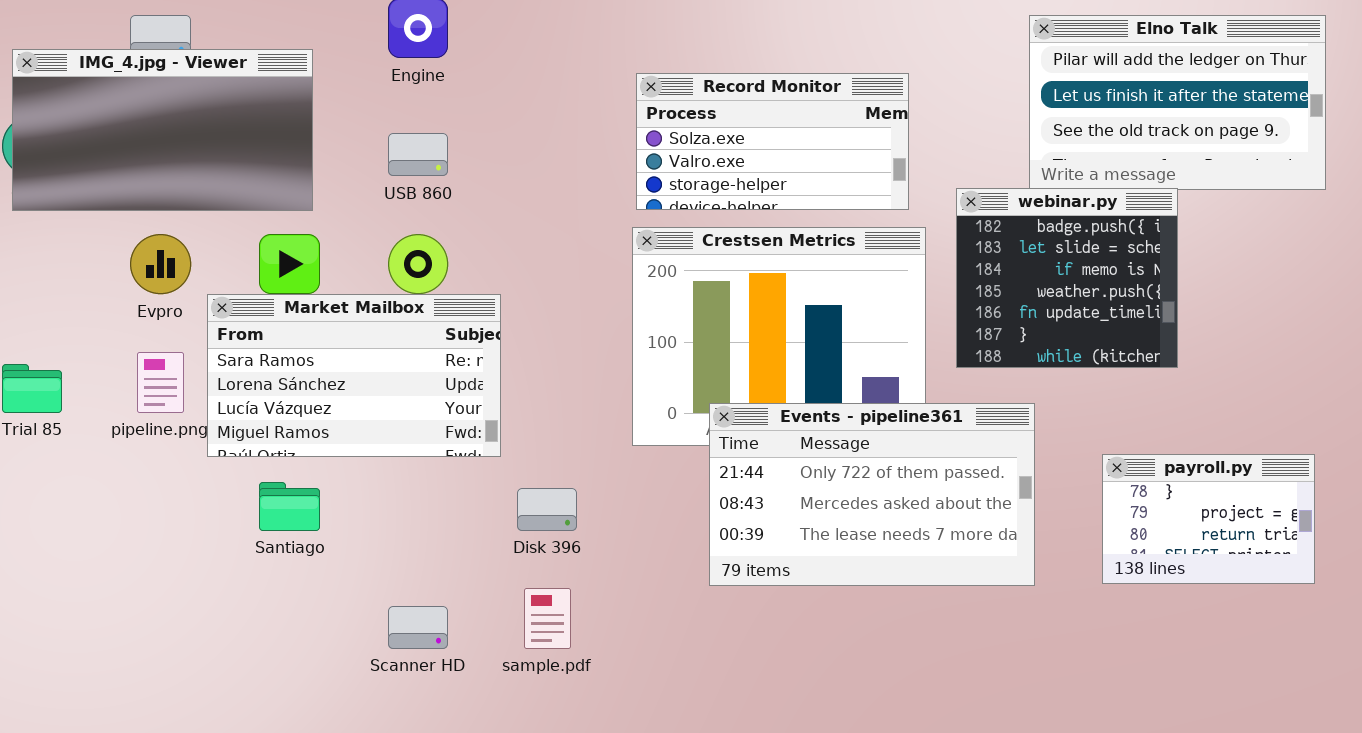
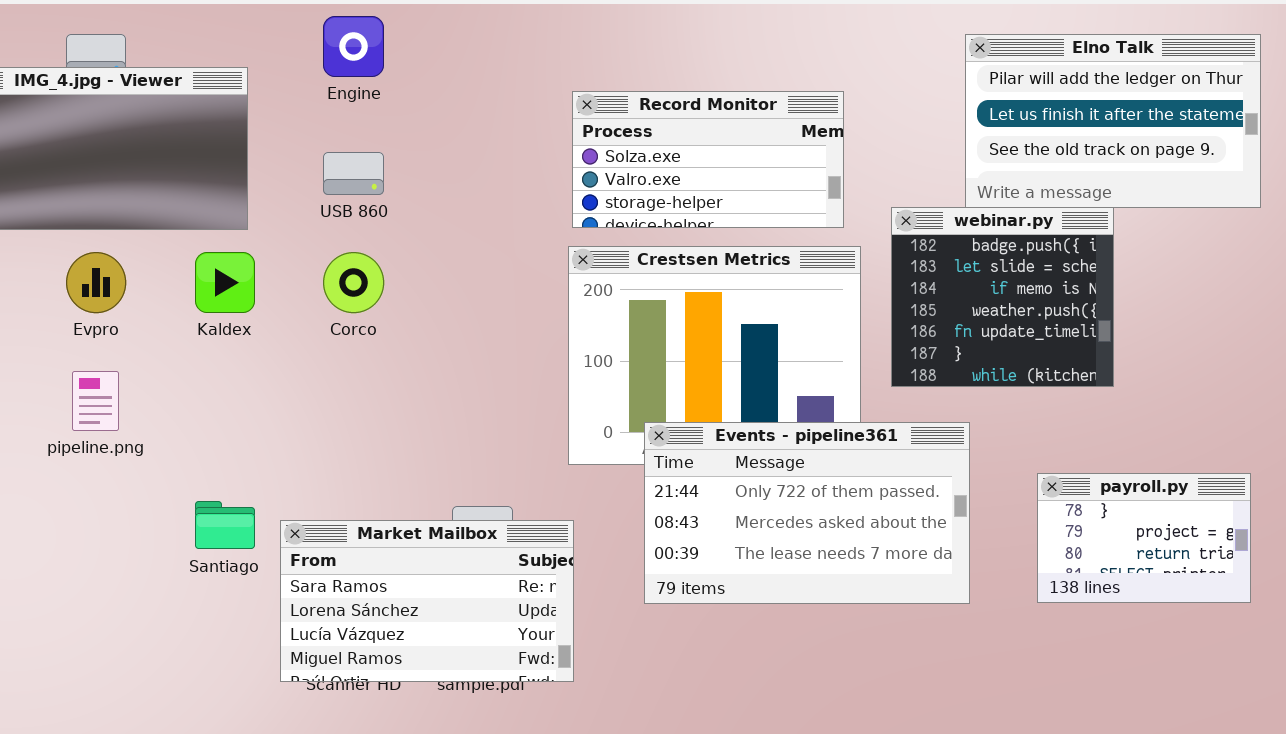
Market Mailbox: [207,294,501,457] -> [280,520,574,682], moved

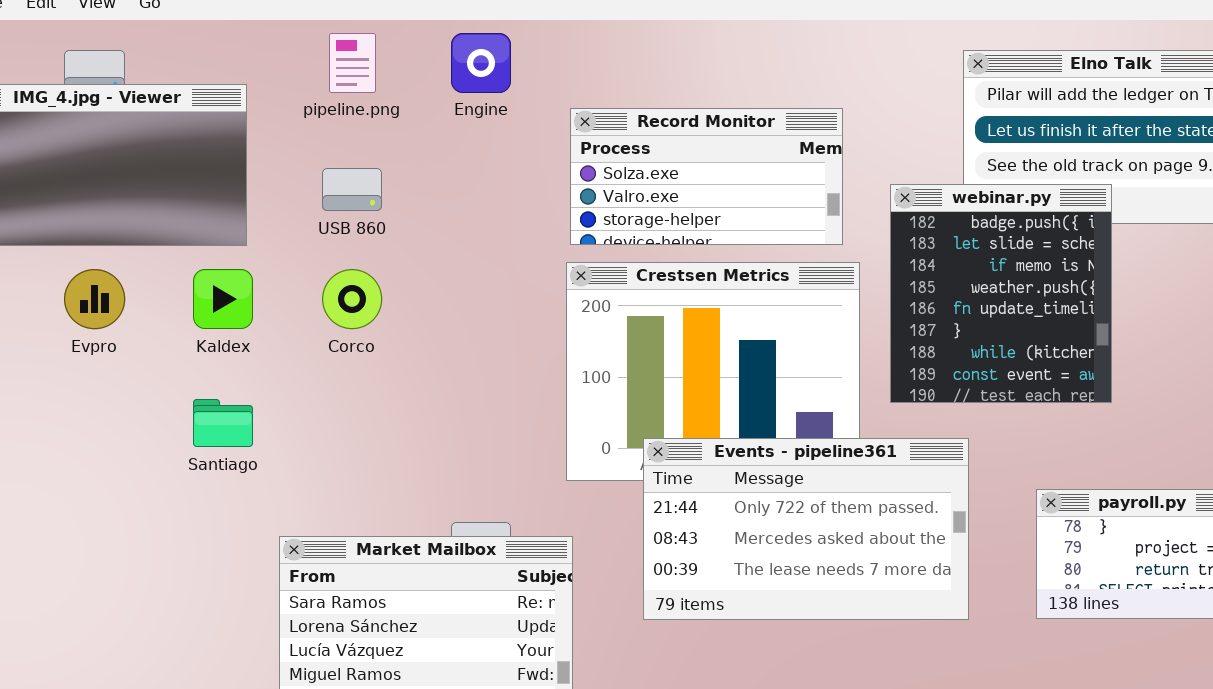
Engine: [323,16,384,77] -> [451,33,511,93], moved
webinar.py: [891,207,1114,387] -> [890,184,1112,403], resized
pipeline.png: [72,371,119,431] -> [329,33,376,93], moved
Santiago: [195,501,255,549] -> [193,399,253,447], moved

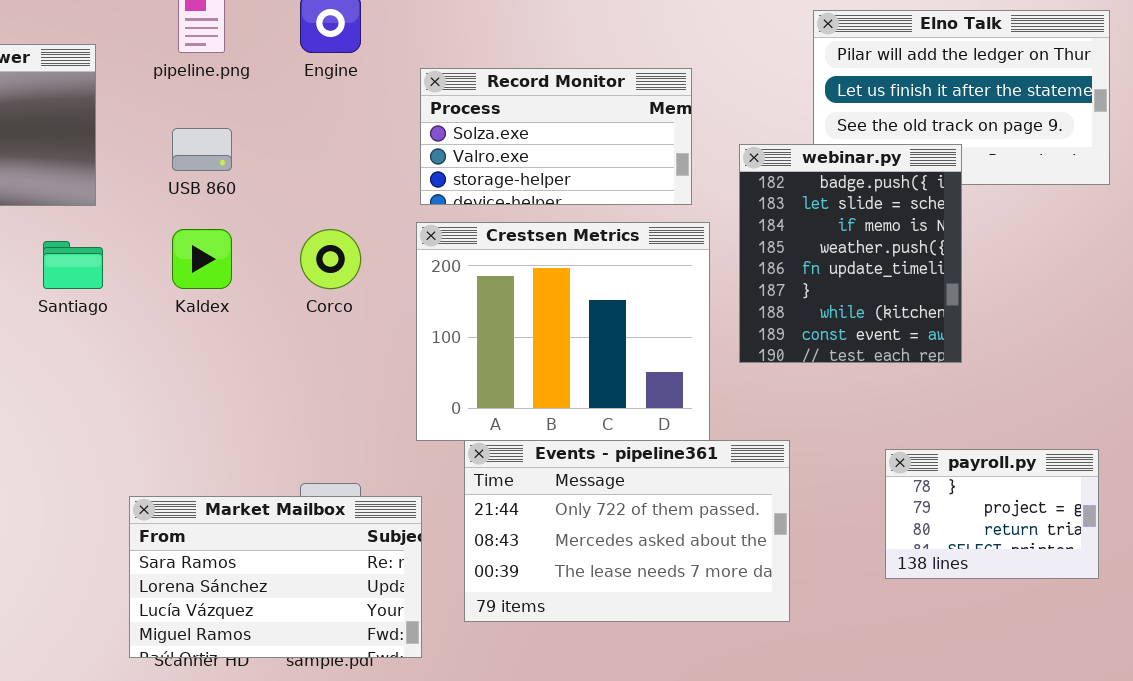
Kaldex: [193,269,253,329] -> [172,229,232,289], moved
Corco: [322,269,382,329] -> [300,229,361,289], moved
Santiago: [193,399,253,447] -> [43,241,103,289], moved
Events - pipeline361: [643,438,969,620] -> [464,440,790,622], moved

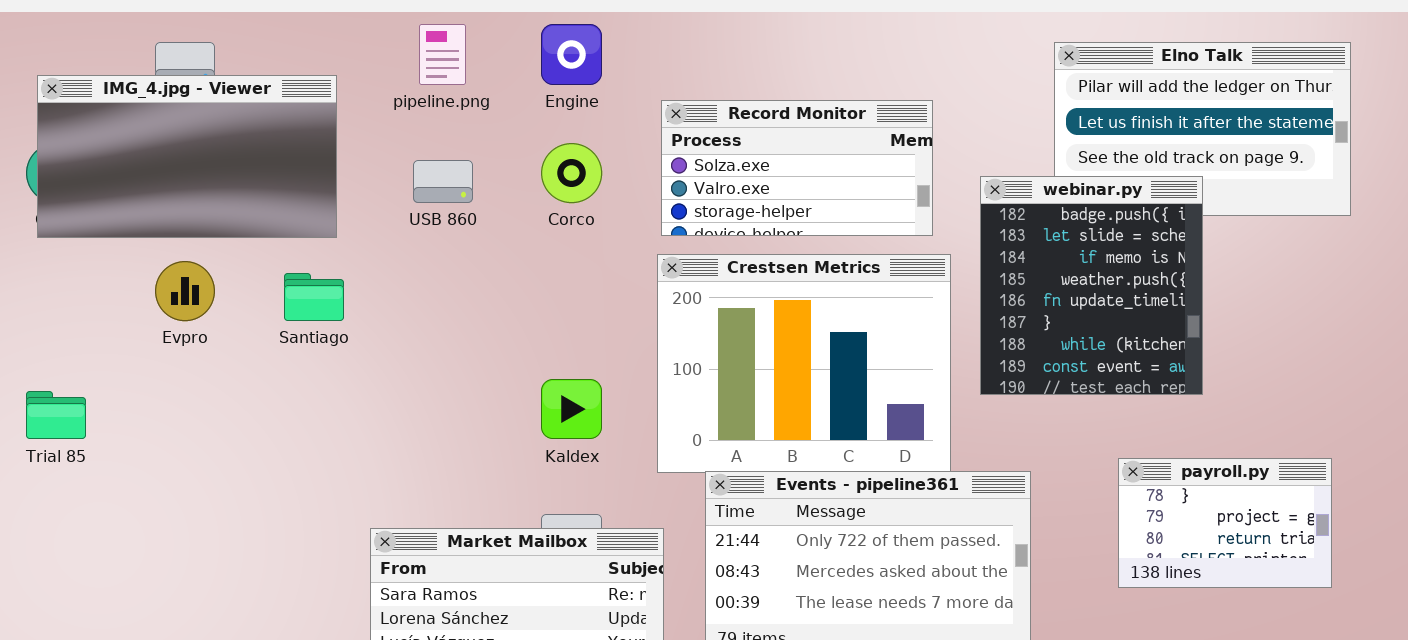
Kaldex: [172,229,232,289] -> [541,379,602,439], moved
Corco: [300,229,361,289] -> [541,143,602,203], moved
payroll.py: [885,449,1099,579] -> [1118,458,1332,588], moved

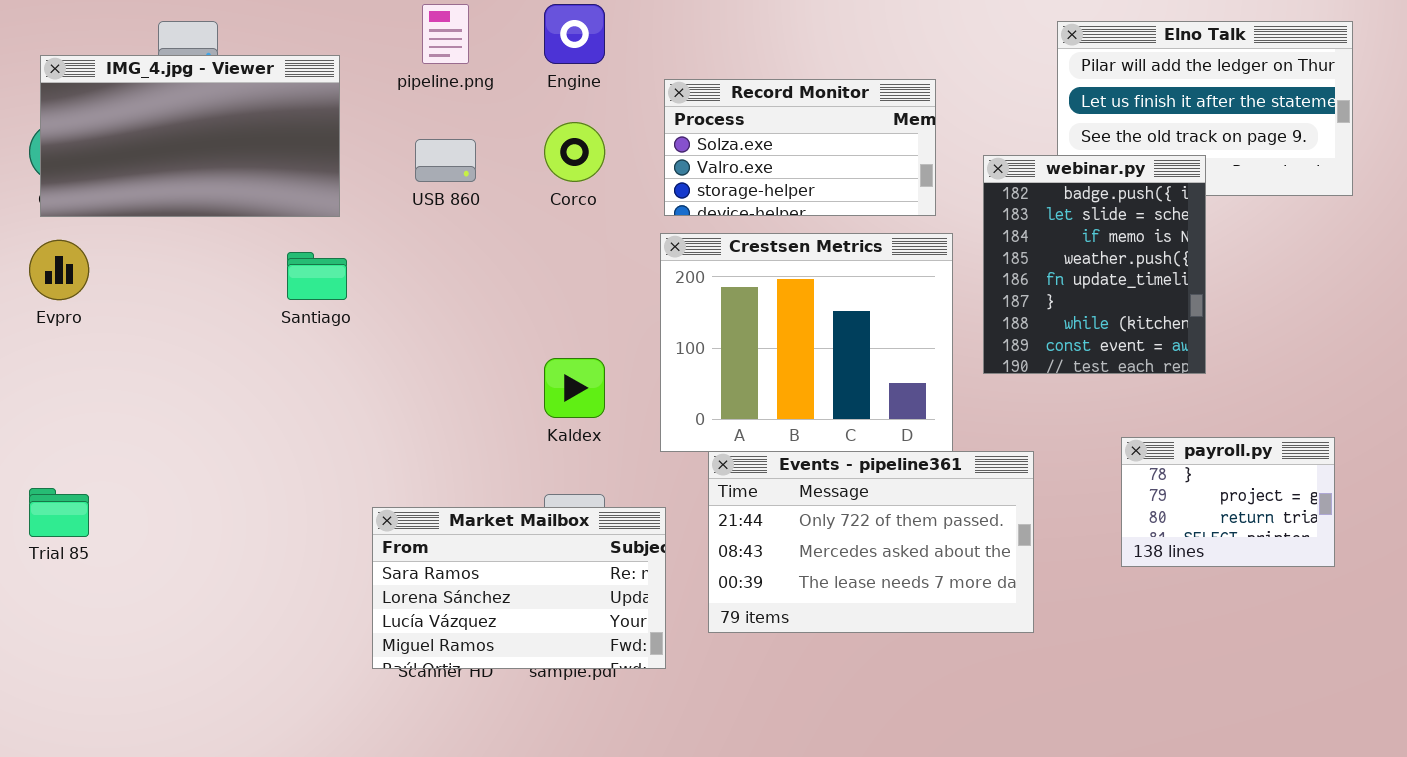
Evpro: [155,261,215,321] -> [29,240,89,300], moved
Trial 85: [26,391,86,439] -> [29,488,89,537], moved

